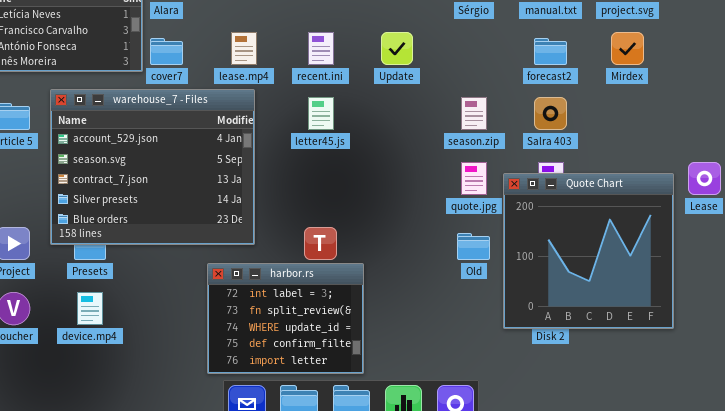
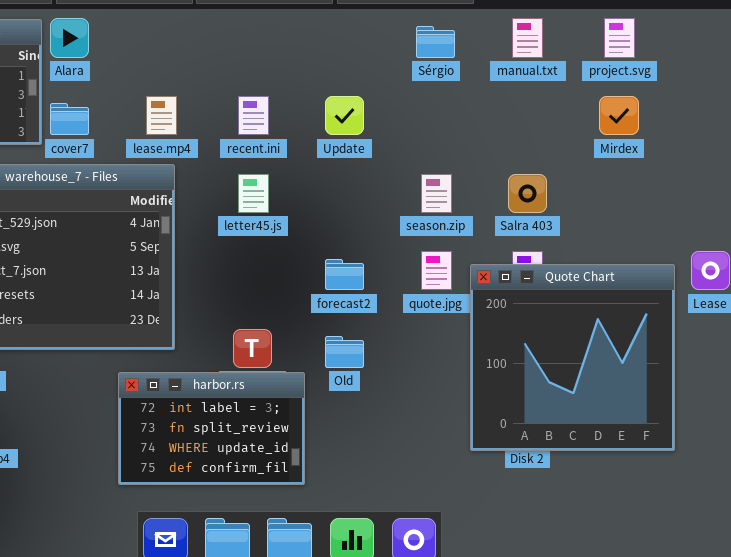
forecast2: [534,38,567,65] -> [325,259,364,290], moved
Old: [457,233,490,260] -> [325,336,364,368], moved
harbor.rs: [207,263,364,374] -> [118,372,305,485], resized

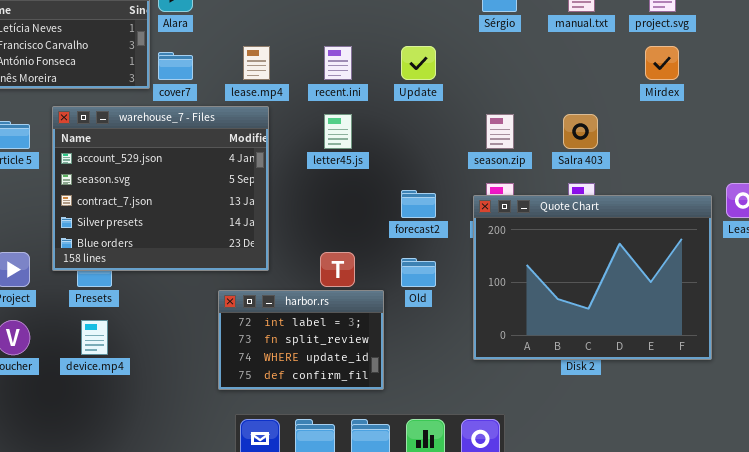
Quote Chart: [470,264,675,451] -> [473,195,712,360], resized

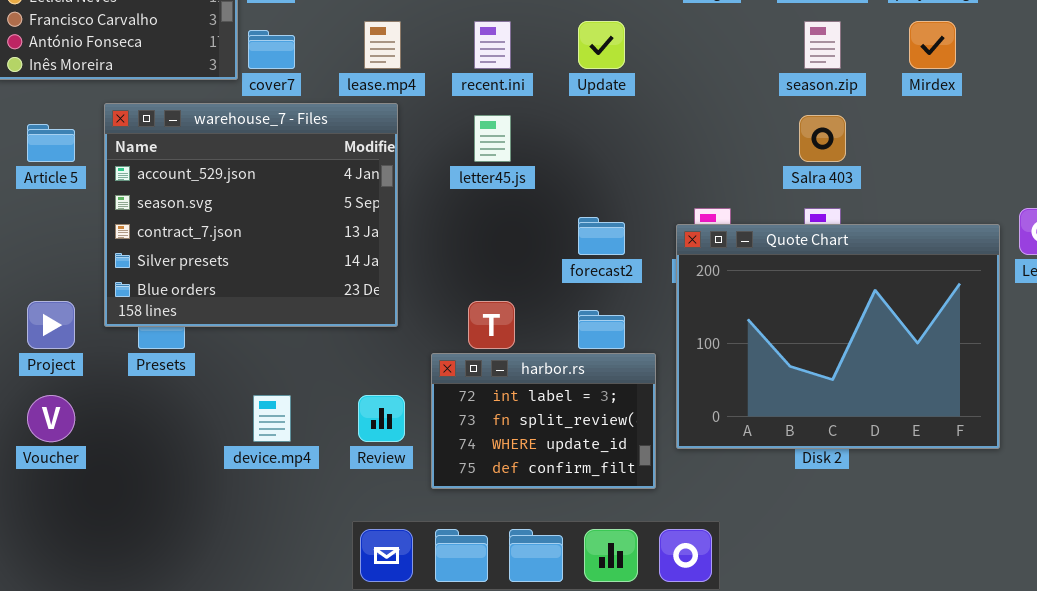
season.zip: [486,114,514,149] -> [804,21,841,69], moved
harbor.rs: [218,290,384,390] -> [431,353,656,489], moved
device.mp4: [81,320,108,355] -> [253,395,291,442], moved

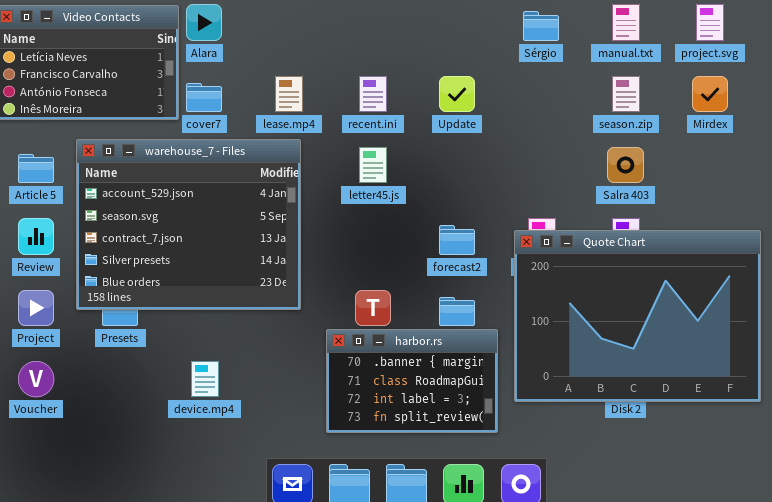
harbor.rs: [431,353,656,489] -> [326,329,498,433], scrolled up 2 rows
Review: [358,395,405,442] -> [18,218,54,255], moved

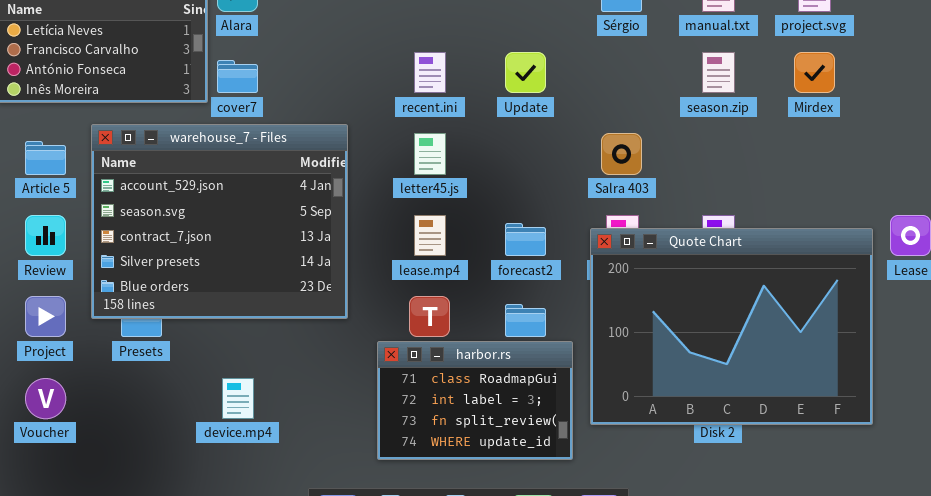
lease.mp4: [275,76,303,112] -> [414,215,446,256], moved
Salra 403: [607,147,644,183] -> [601,133,642,175], moved
harbor.rs: [326,329,498,433] -> [377,341,573,460], scrolled down 1 row

